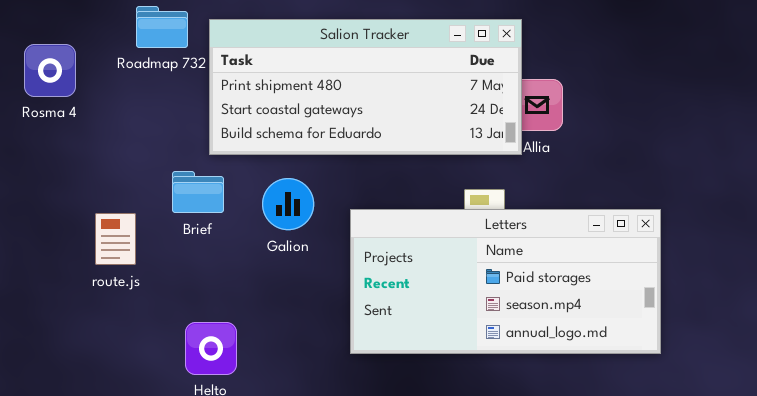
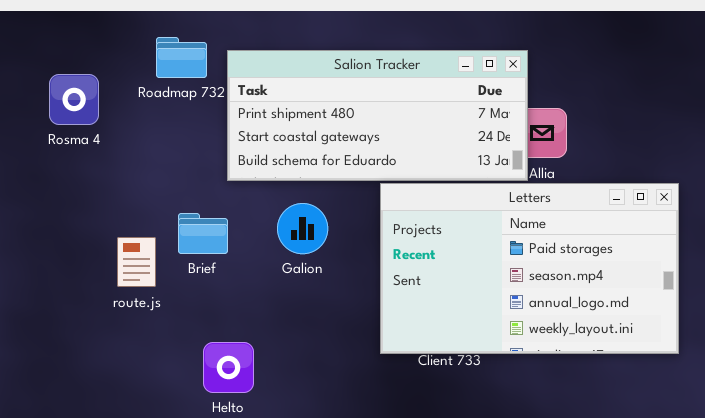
Brief: [172,171,224,213] -> [178,213,228,254], moved
Letters: [350,209,661,354] -> [380,183,679,354], moved, resized

